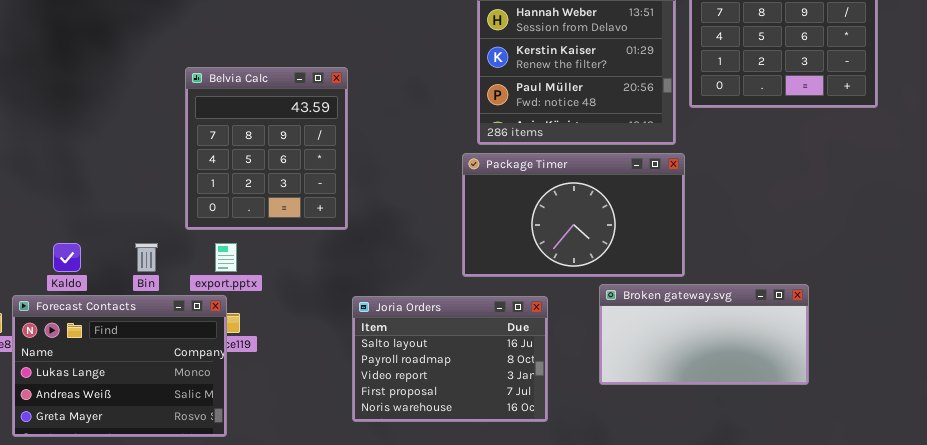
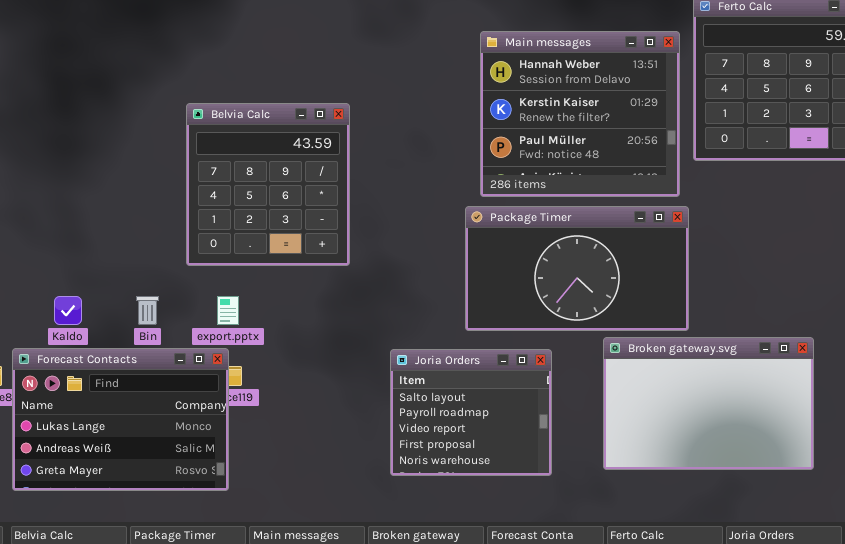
Belvia Calc: [185,67,348,230] -> [186,103,350,266], moved
Broken gateway.svg: [599,284,809,385] -> [603,337,814,470], resized
Joria Orders: [352,296,548,422] -> [390,349,552,476], resized

